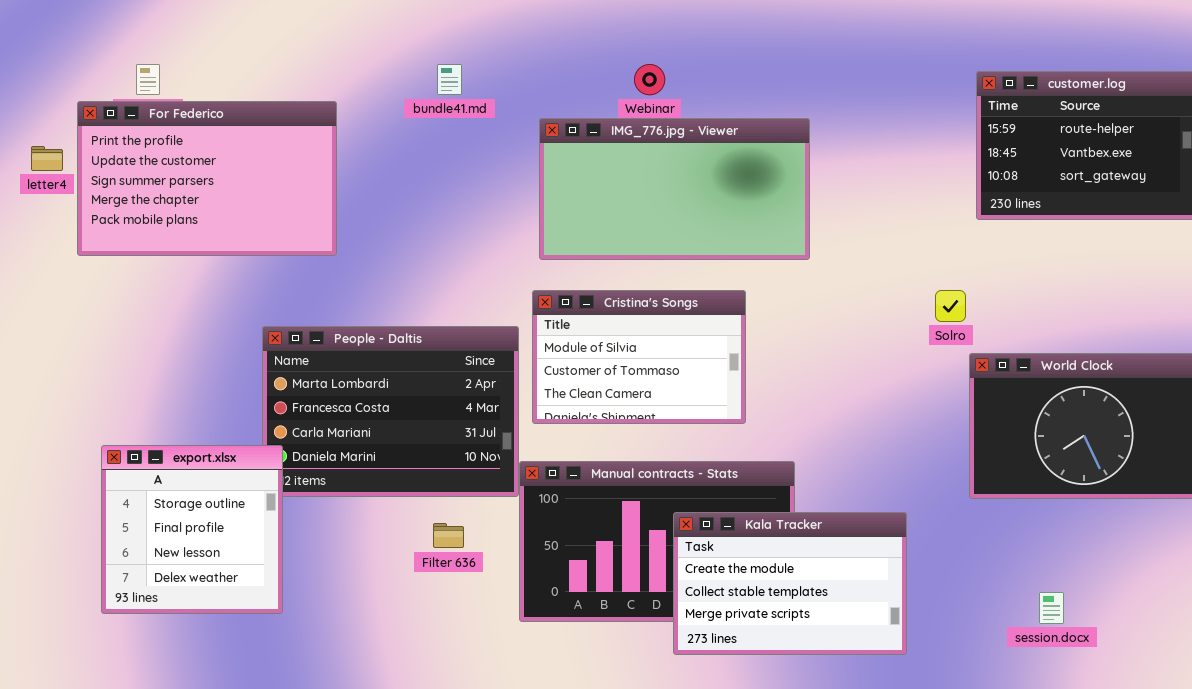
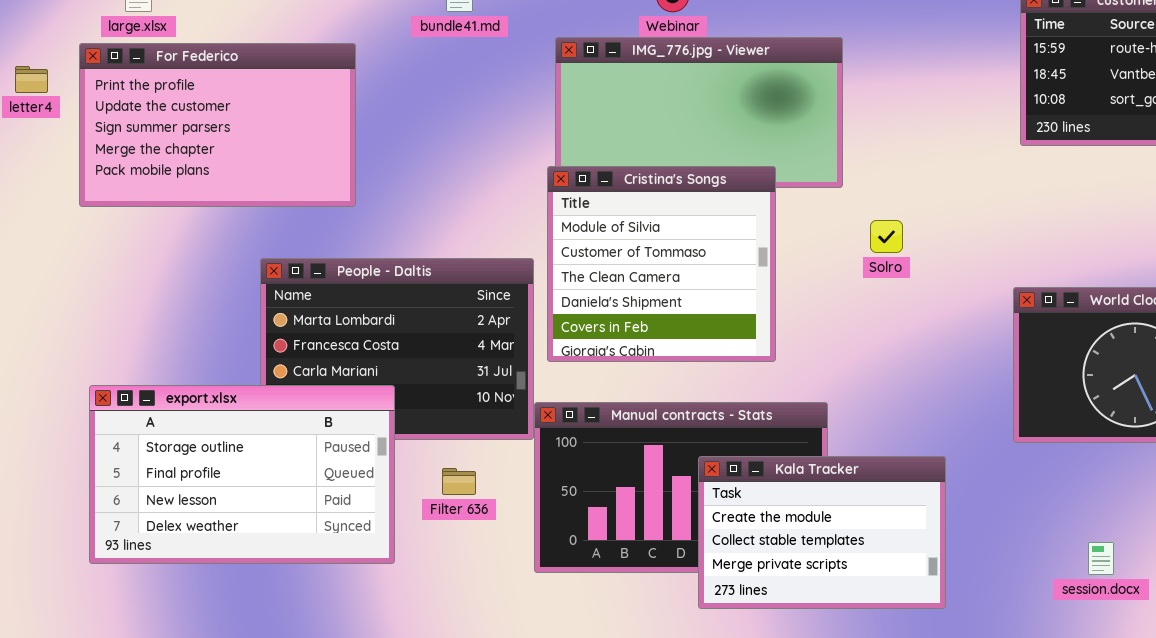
For Federico: [77,101,337,256] -> [79,43,356,207], moved
Cristina's Songs: [532,290,746,424] -> [547,166,776,362], resized
Solro: [935,290,966,322] -> [870,220,903,253], moved
export.xlsx: [101,445,283,614] -> [89,385,395,564], resized

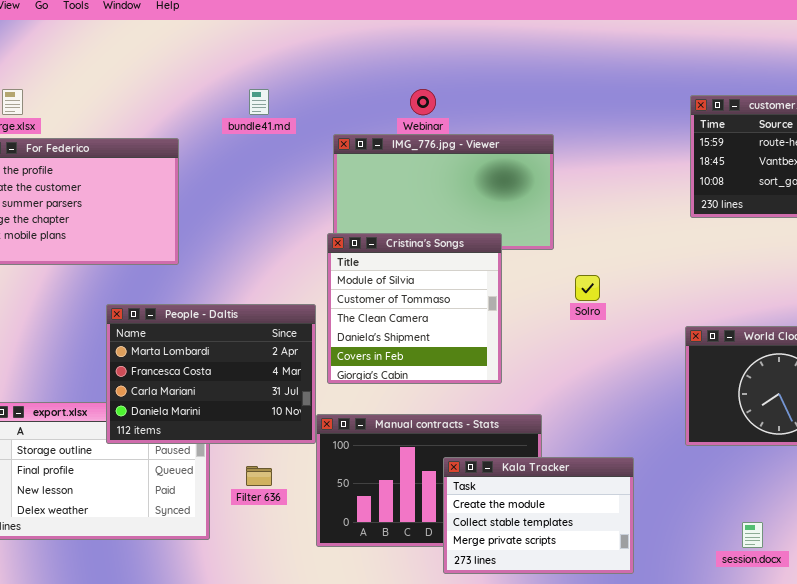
People - Daltis: [260,258,534,440] -> [106,304,316,444], raised

